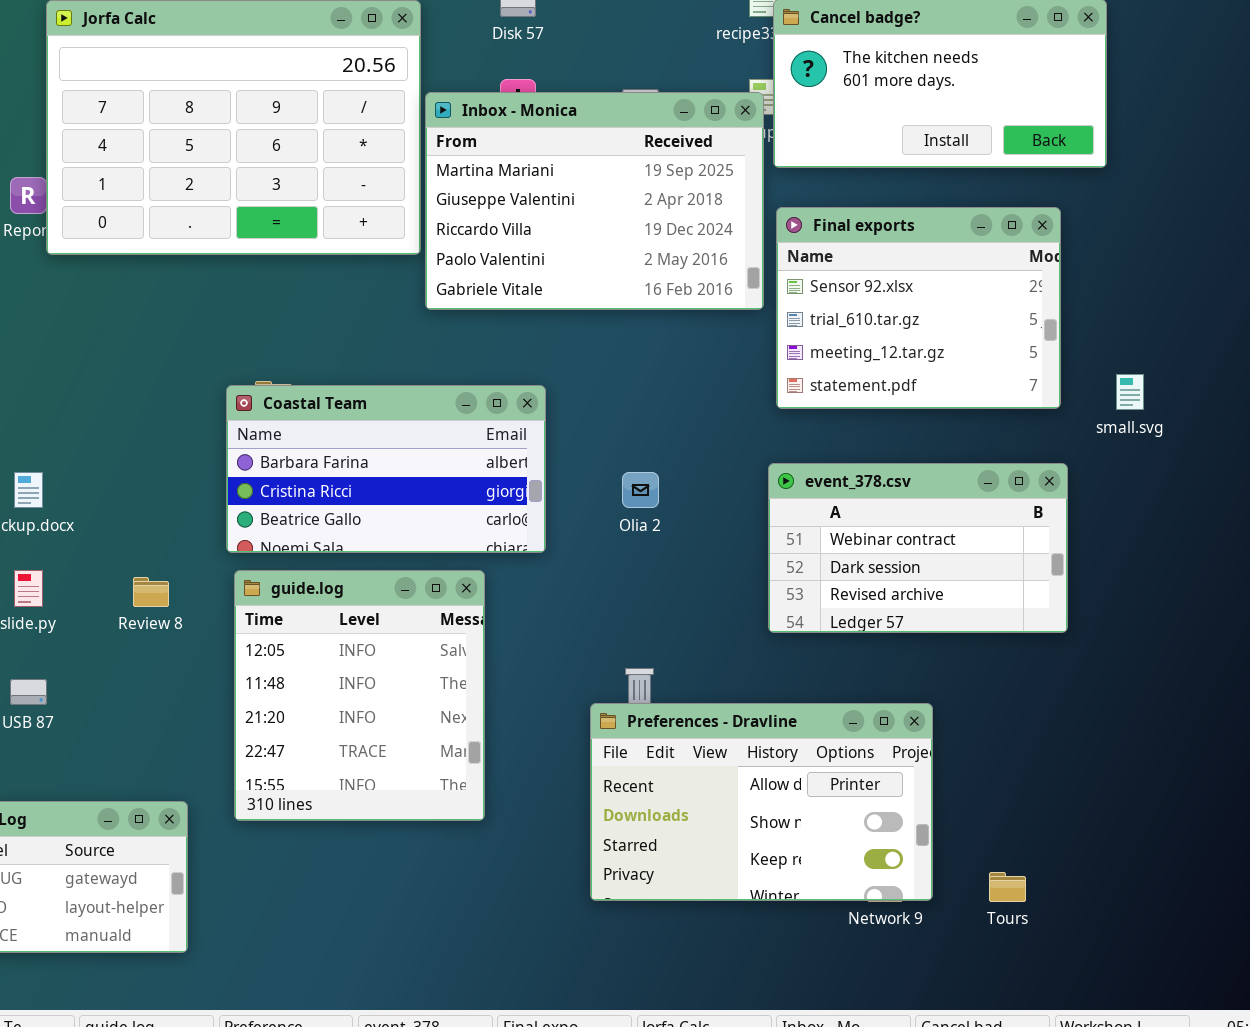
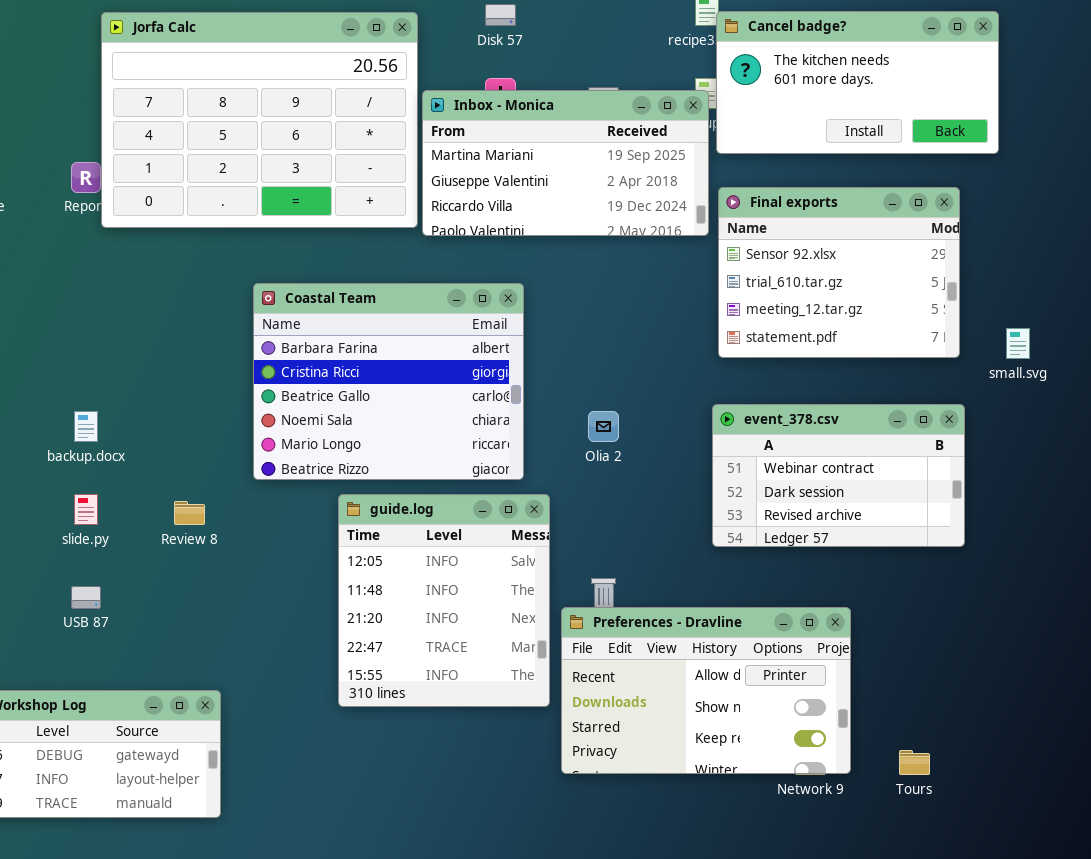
Inbox - Monica: [425,92,764,310] -> [422,90,709,236], resized
Coastal Team: [226,385,546,553] -> [253,283,524,480], resized
guide.log: [234,570,485,821] -> [338,494,550,707], moved

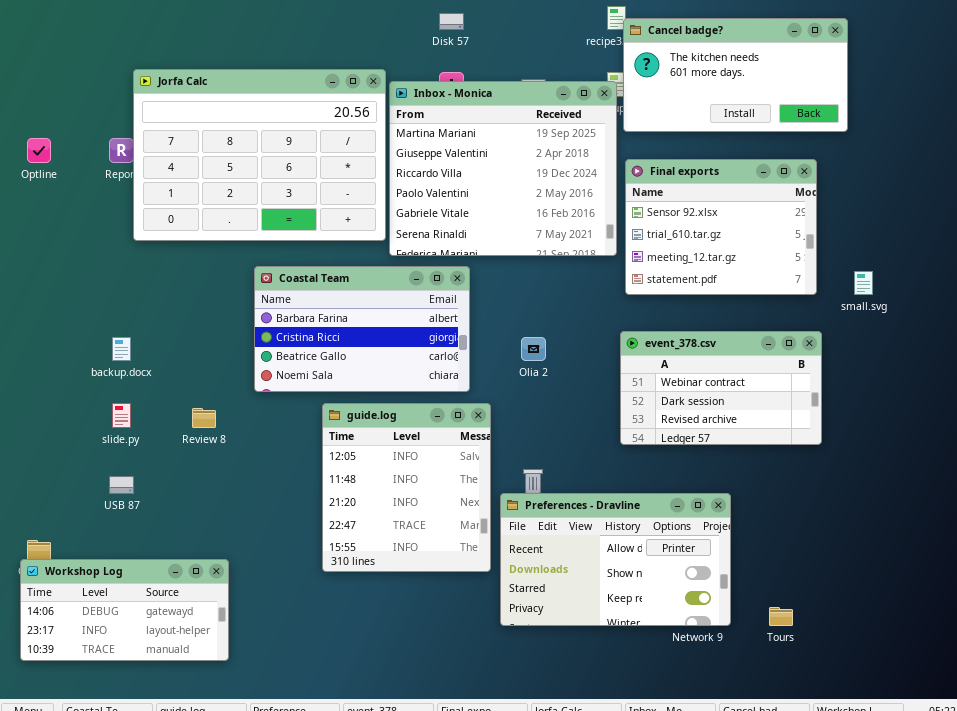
Jorfa Calc: [101,12,418,228] -> [133,69,386,241], moved
Inbox - Monica: [422,90,709,236] -> [389,81,617,256], resized
Coastal Team: [253,283,524,480] -> [254,266,470,392], resized

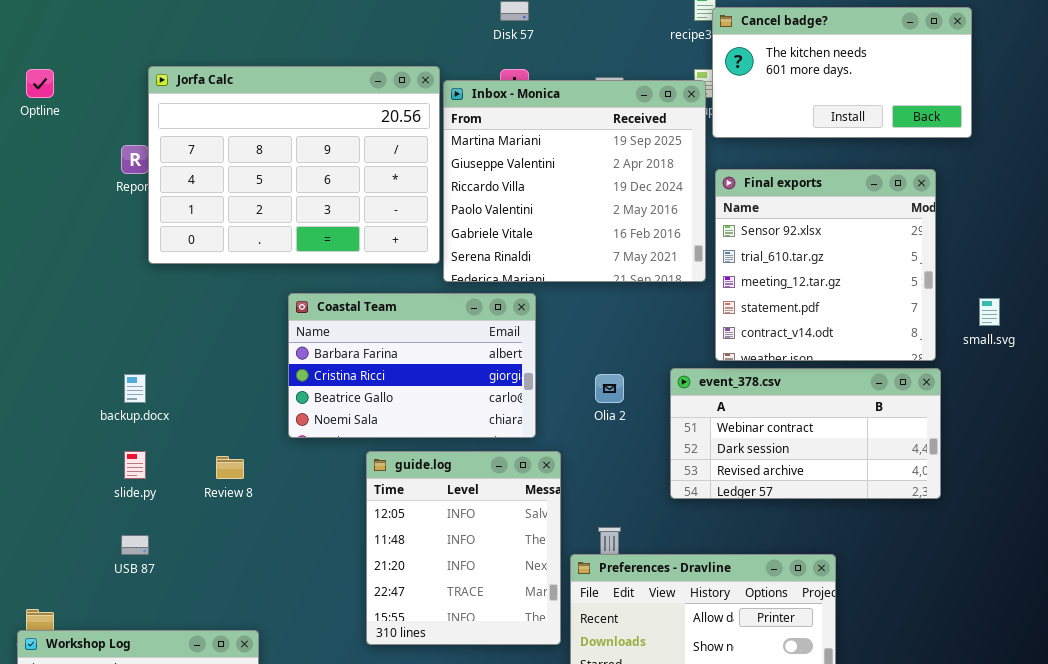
Optline: [27,138,51,163] -> [26,69,54,98], moved
Final exports: [625,159,817,295] -> [715,169,936,361], resized
event_378.csv: [620,331,822,445] -> [670,368,941,499], resized

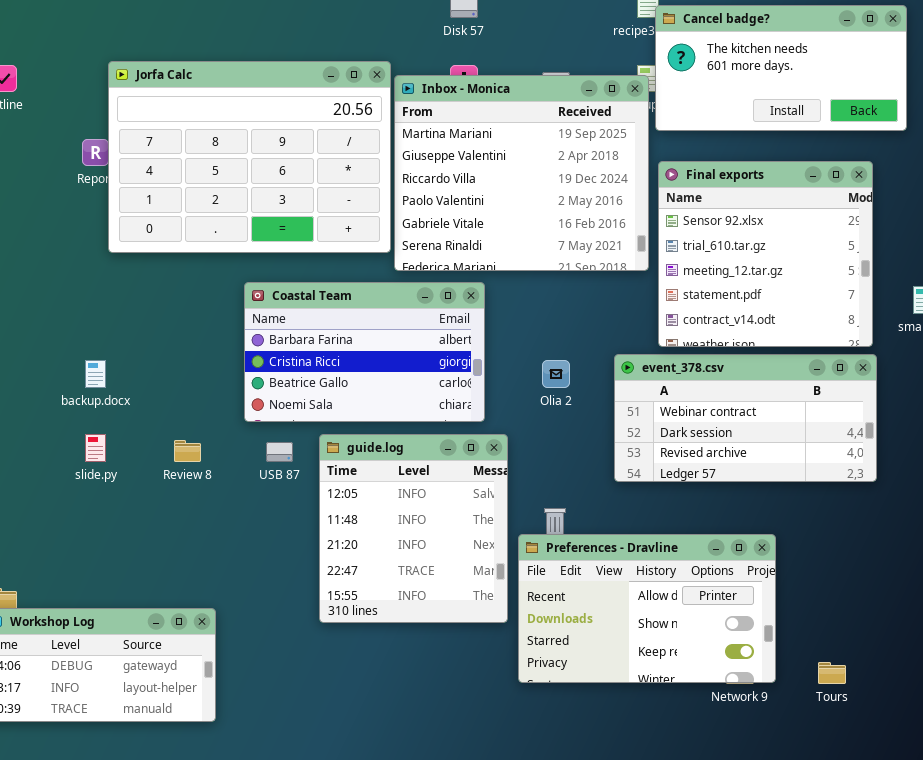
USB 87: [121,535,149,555] -> [266,442,293,462], moved

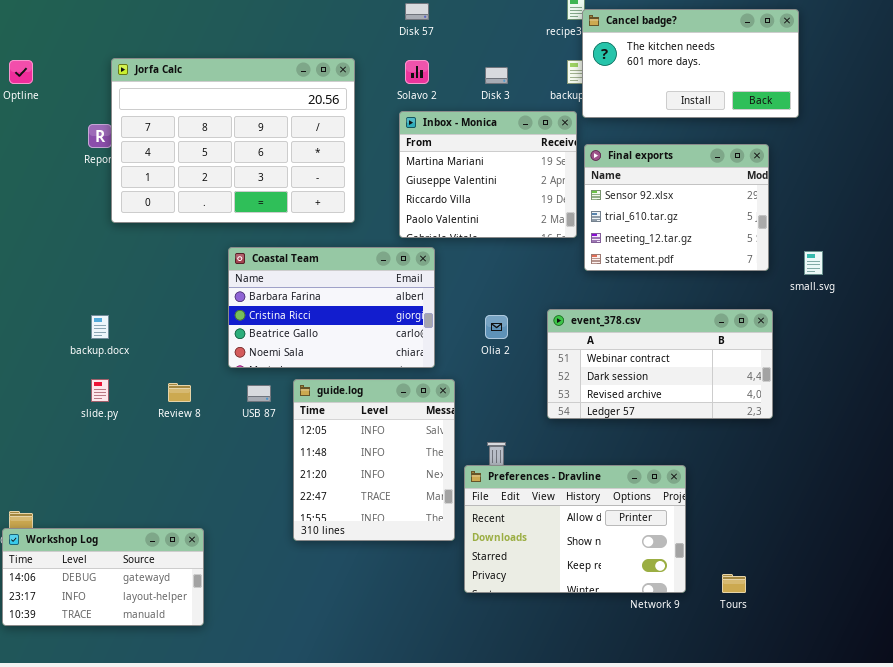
Inbox - Monica: [394,75,649,271] -> [399,111,577,238], resized
Final exports: [658,161,873,347] -> [584,144,769,271], resized

